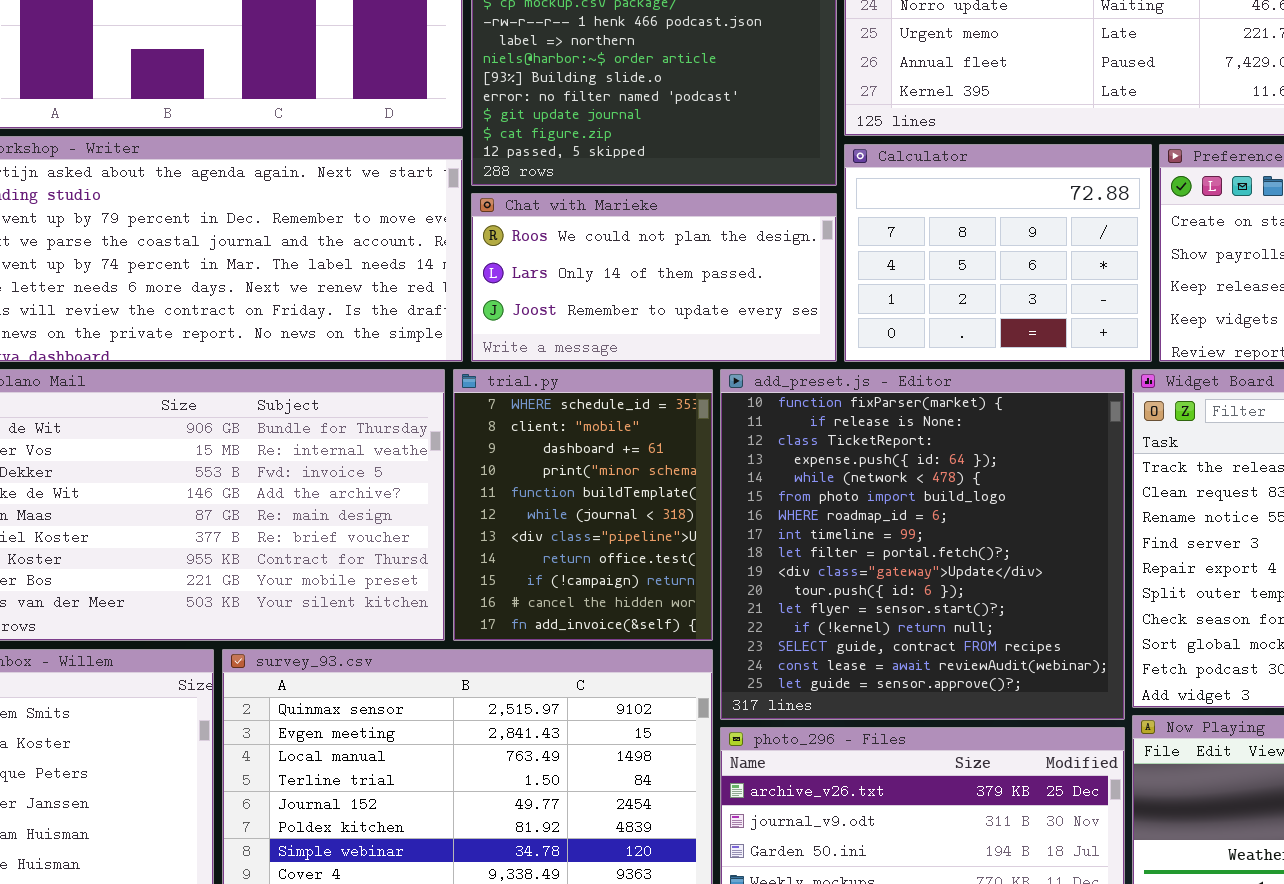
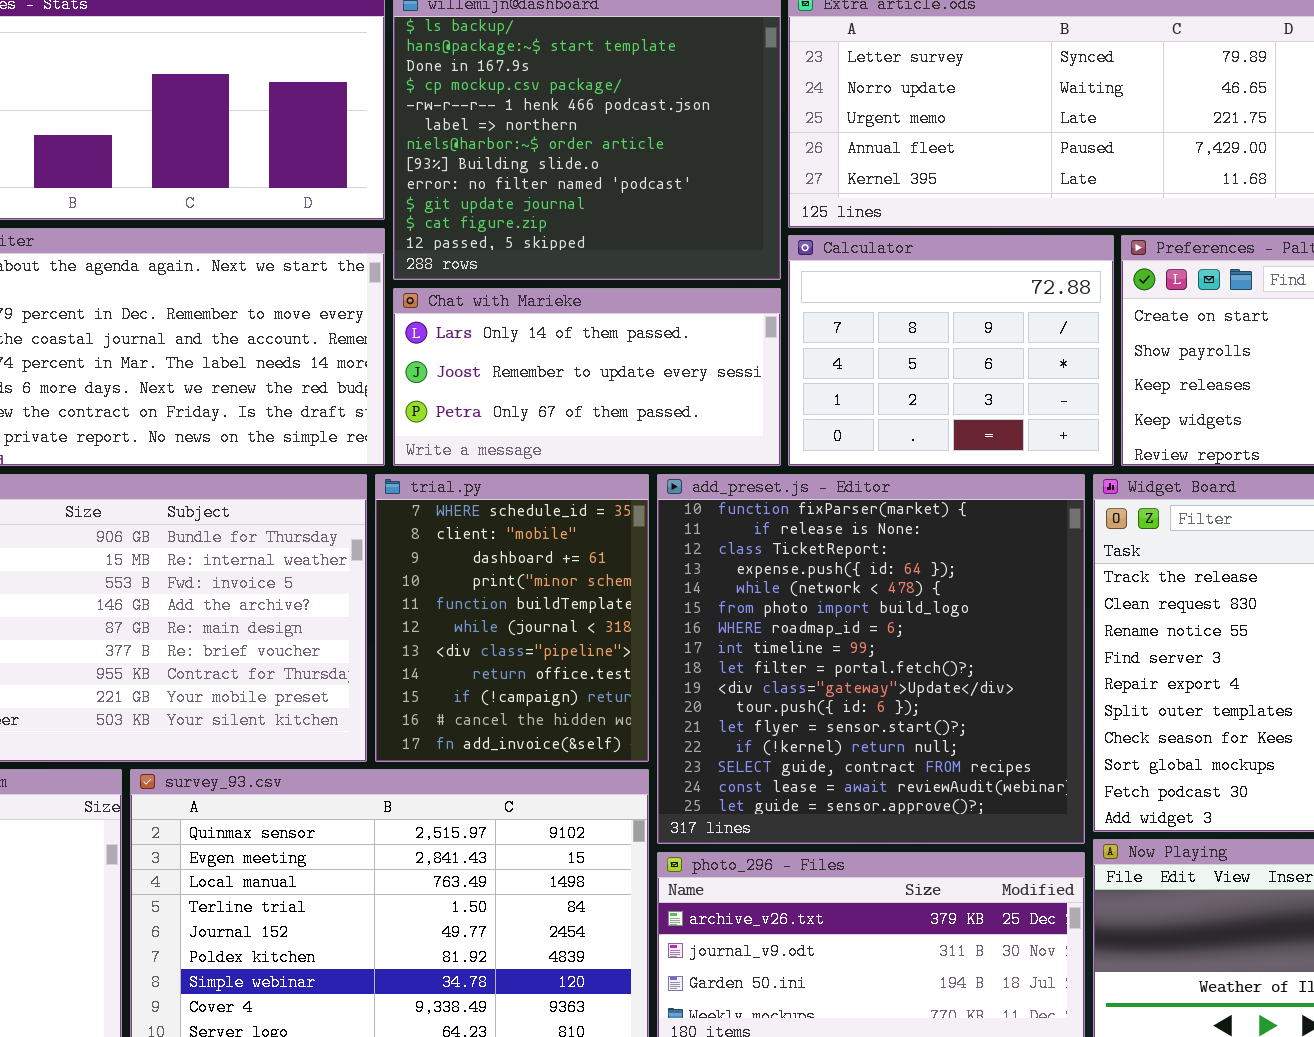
Chat with Marieke: [471,193,837,362] -> [393,288,781,466], scrolled down 1 row

